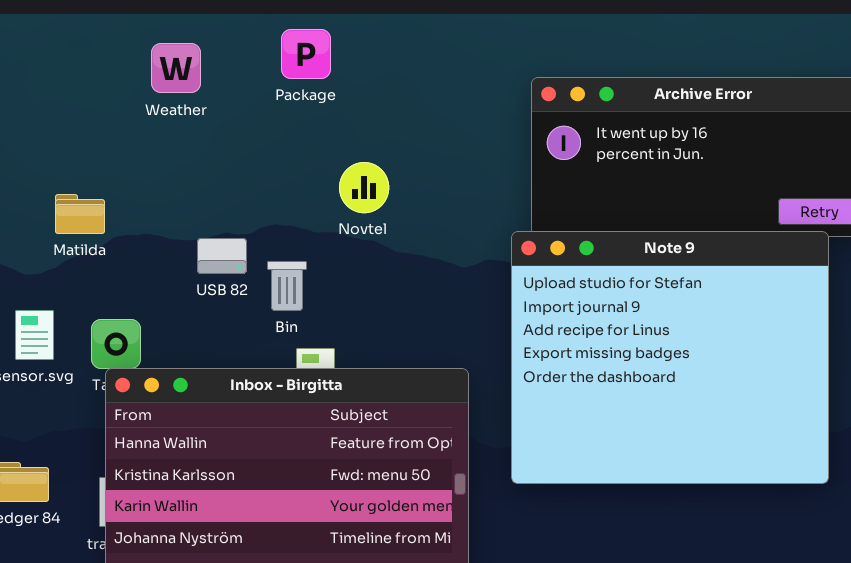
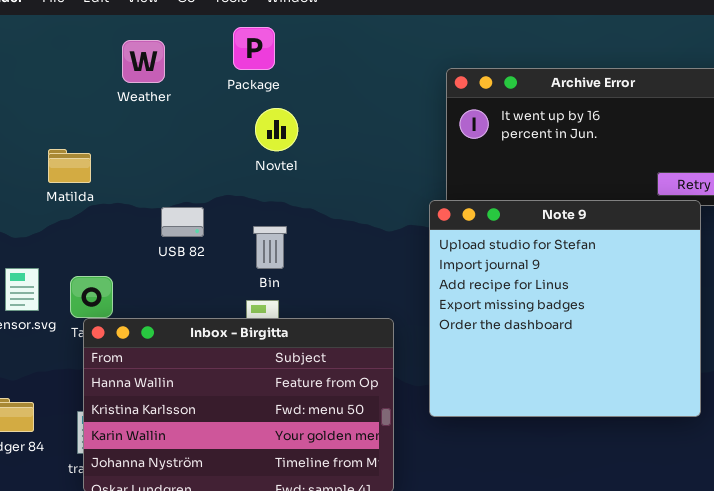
Novtel: [339,162,389,213] -> [255,108,298,151], moved
Matilda: [55,194,105,234] -> [48,149,91,183], moved
Bin: [267,261,307,311] -> [253,226,287,269], moved

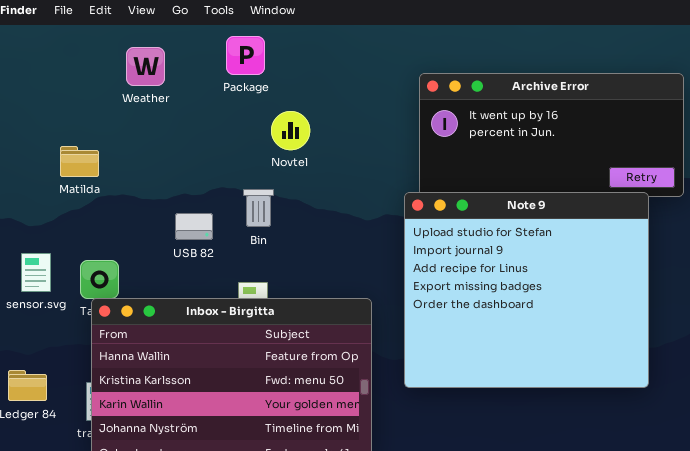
Novtel: [255,108,298,151] -> [271,111,310,150], moved
USB 82: [161,207,204,237] -> [175,213,213,240], moved
Bin: [253,226,287,269] -> [243,189,274,227], moved

